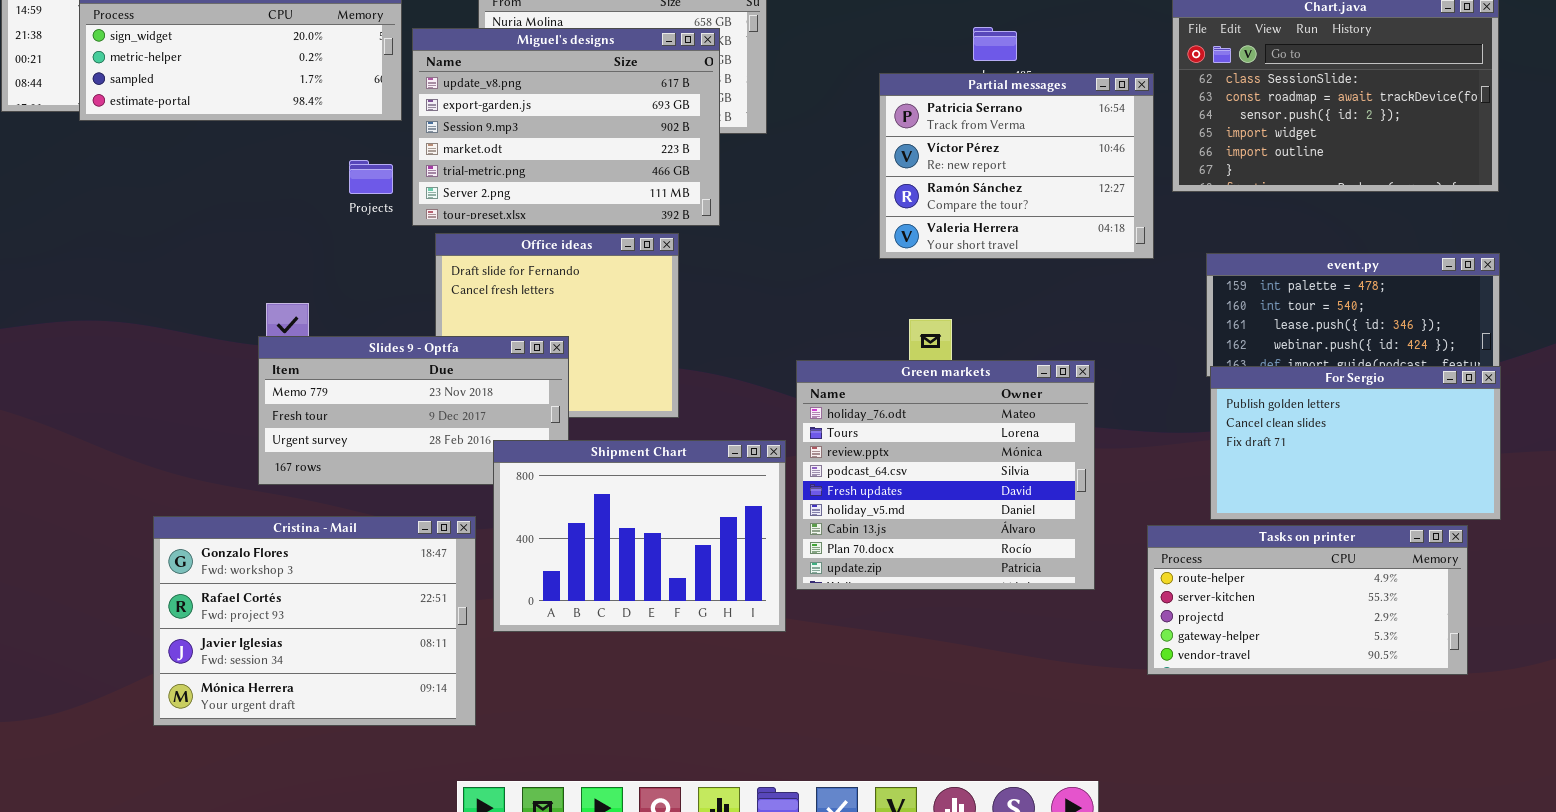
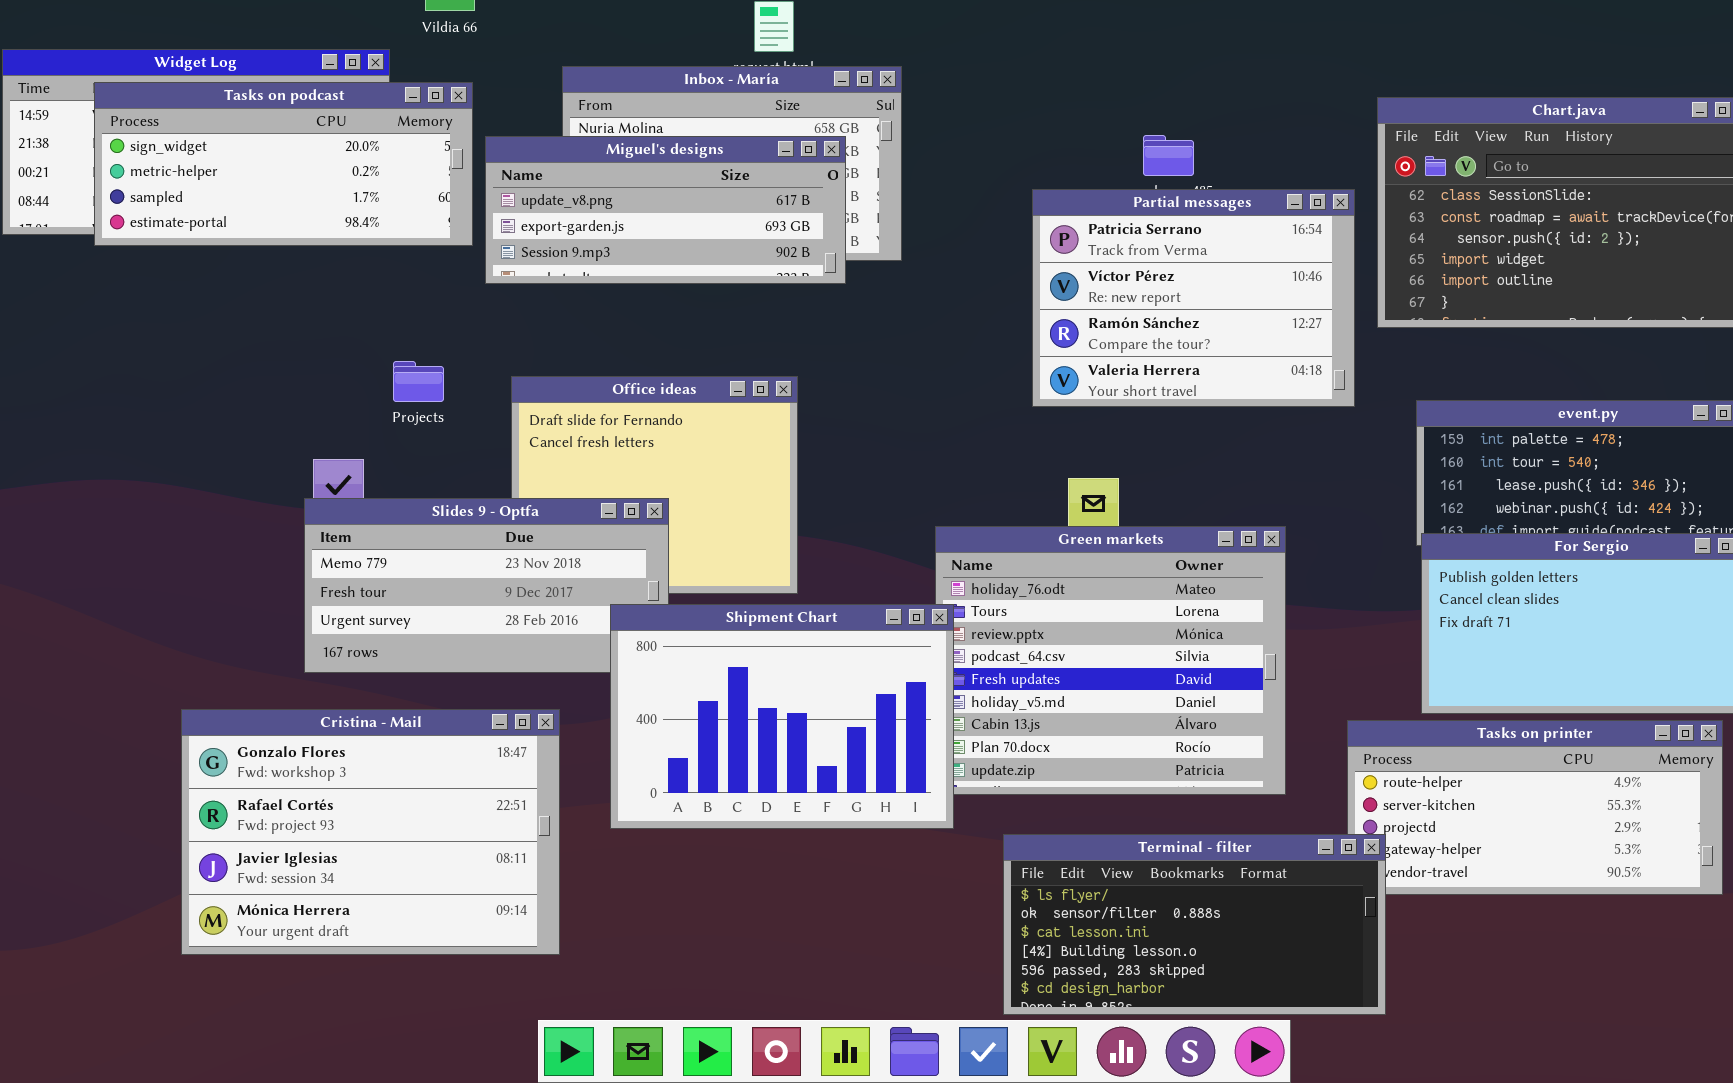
Miguel's designs: [412,28,720,226] -> [485,136,846,284], resized
Projects: [349,160,393,194] -> [393,361,444,402], moved
Shipment Chart: [493,440,786,632] -> [610,604,954,829], moved
Terminal - filter: none -> [1003,834,1386,1015], opened

